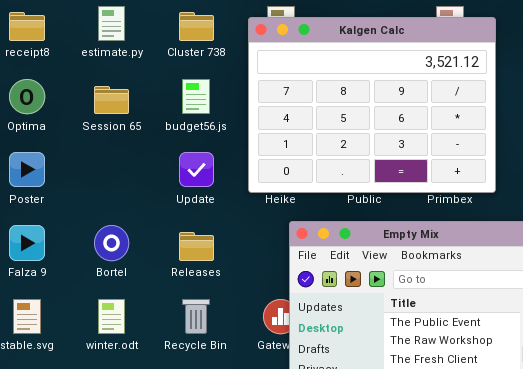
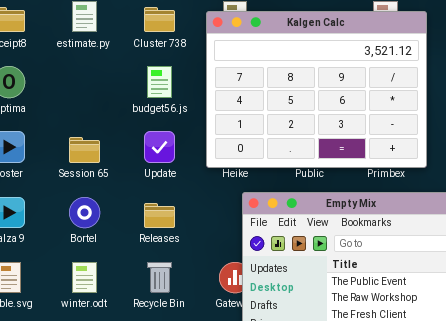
Session 65: [94,86,129,114] -> [69,137,100,163], moved

